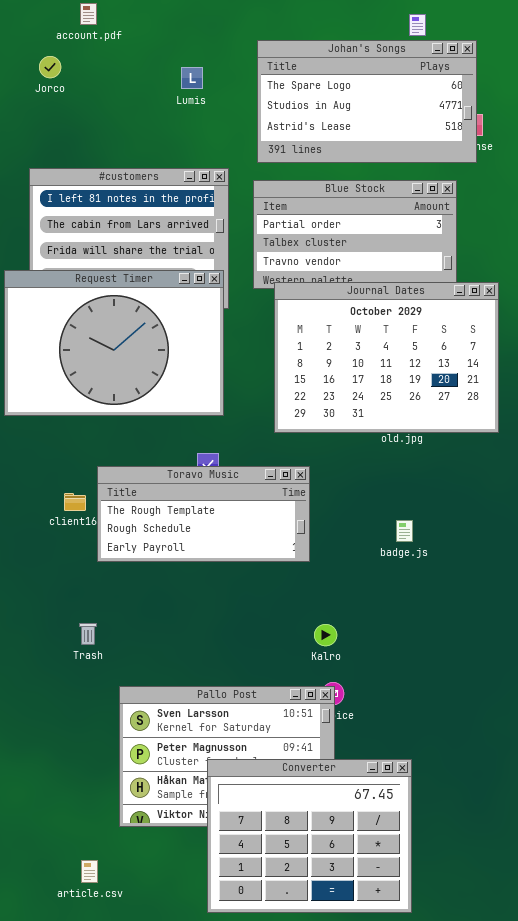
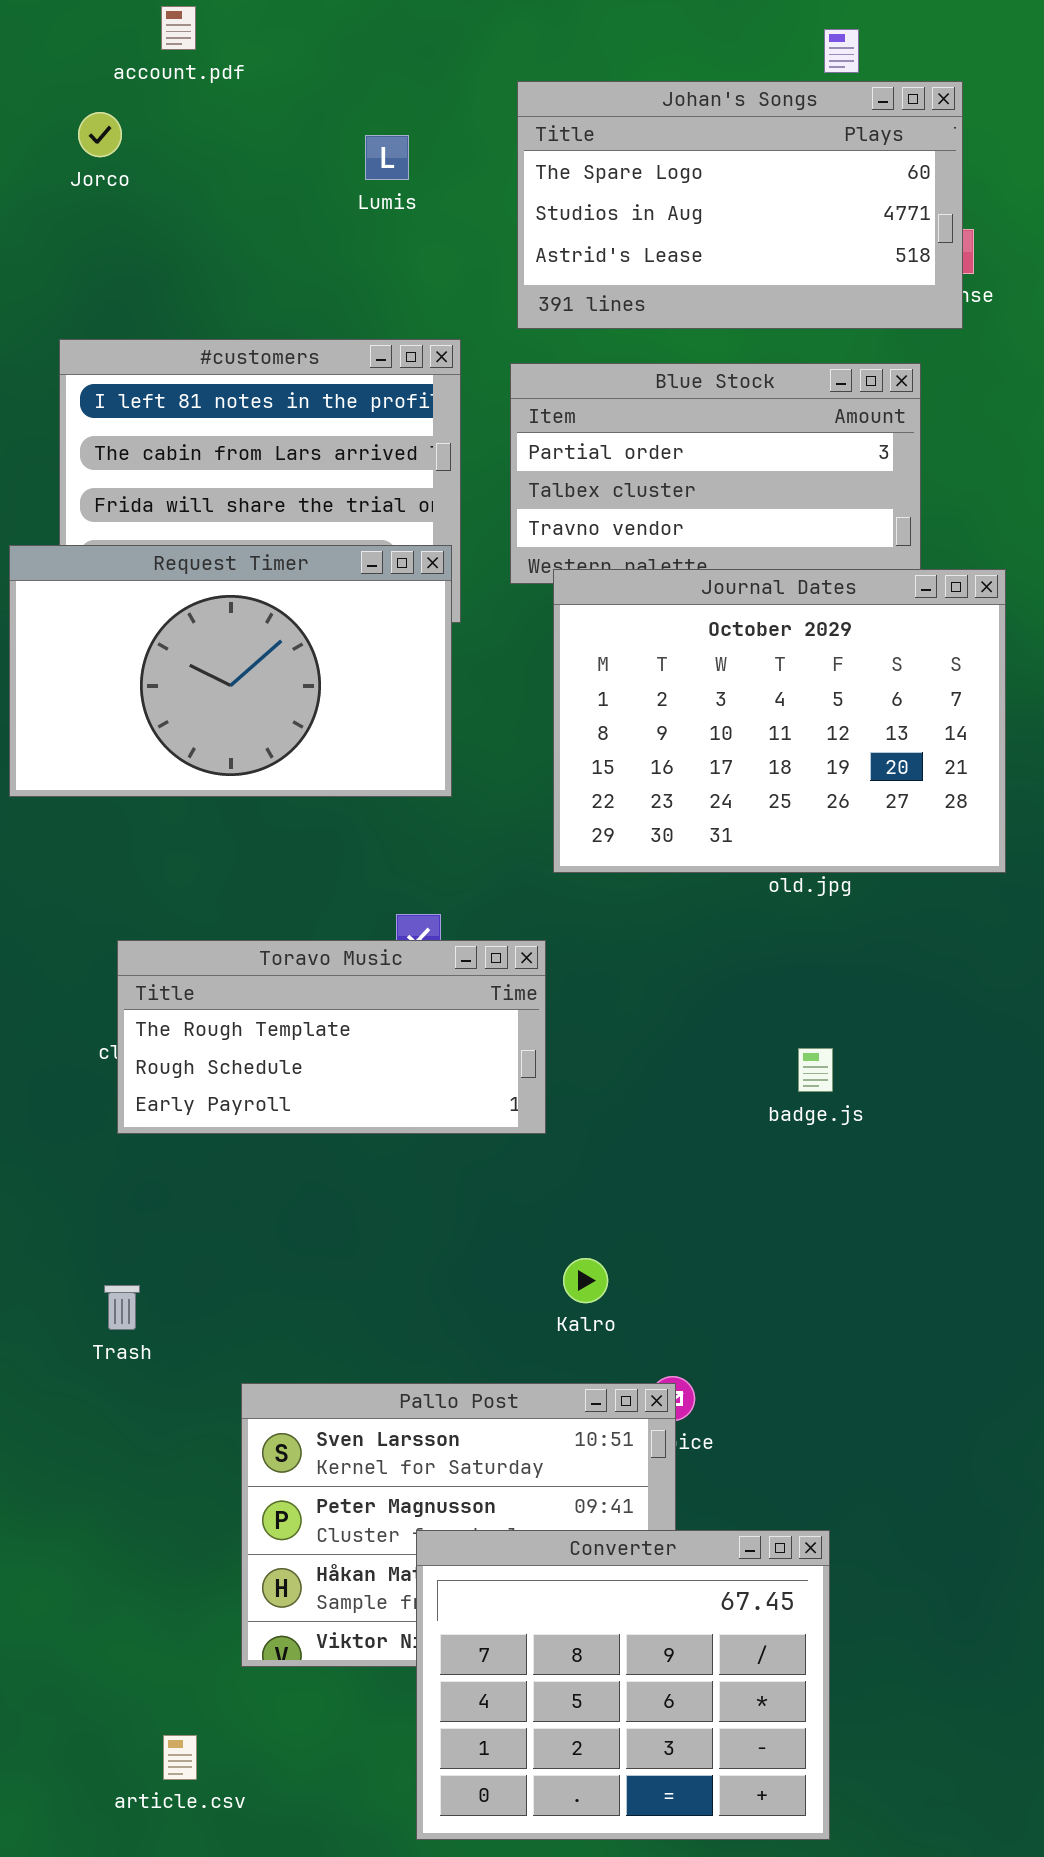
Request Timer: [4,270,224,416] -> [9,545,452,797], resized
Toravo Music: [97,466,310,562] -> [117,940,546,1134], moved
Trash: [79,623,97,645] -> [104,1285,140,1330], moved
Kalro: [314,624,337,646] -> [563,1258,608,1303], moved

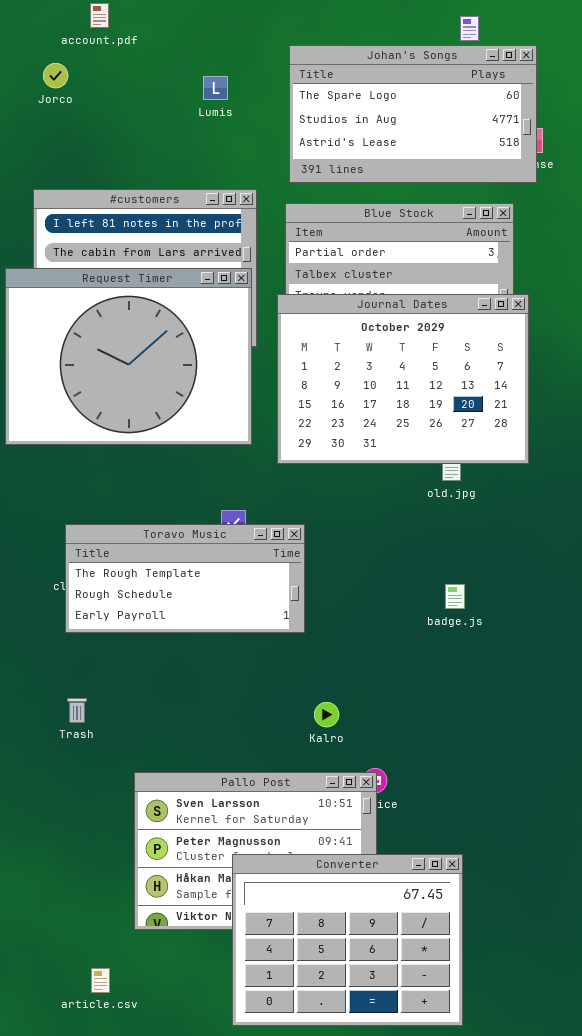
Request Timer: [9,545,452,797] -> [5,268,252,445], resized
Journal Dates: [553,569,1006,873] -> [277,294,529,464], moved
Trash: [104,1285,140,1330] -> [67,698,87,723], moved

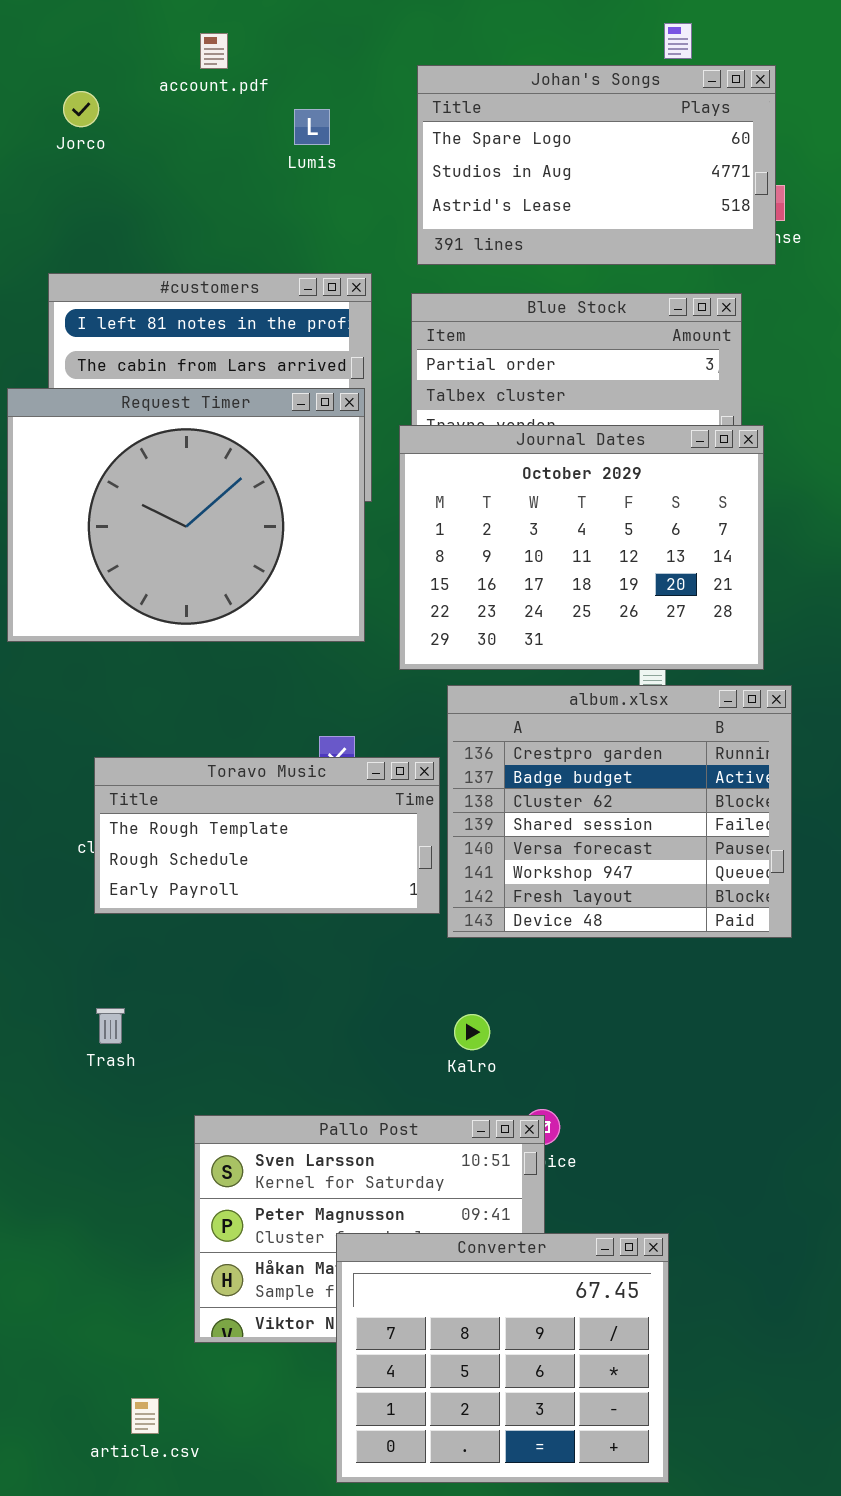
account.pdf: [90,3,109,28] -> [200,33,228,69], moved
album.xlsx: none -> [447,685,792,938], opened

